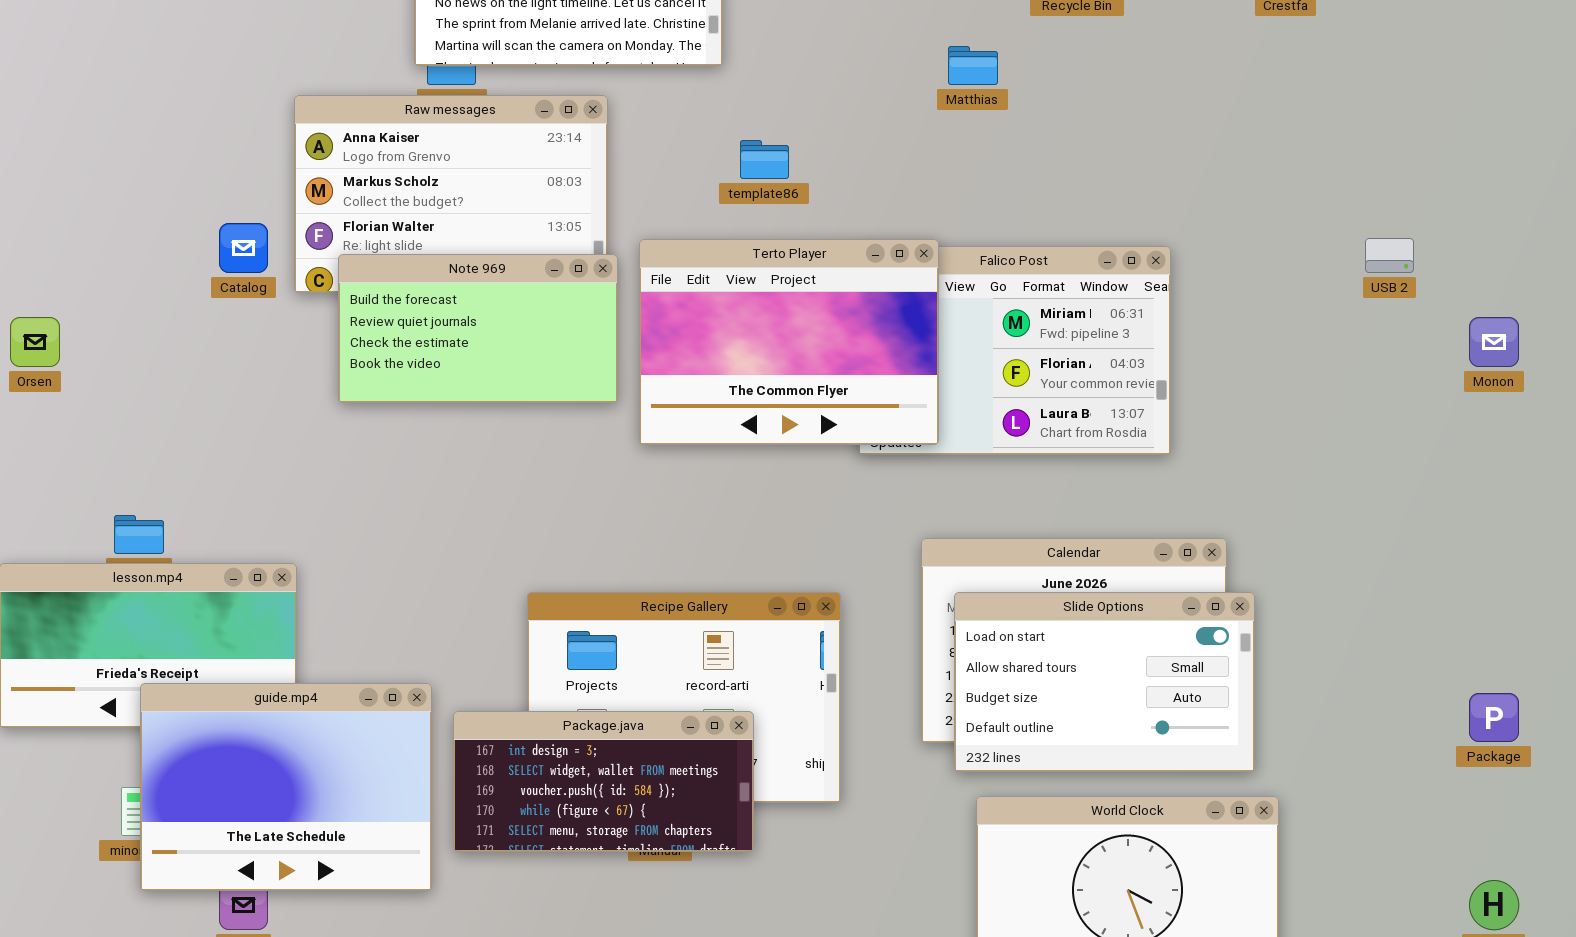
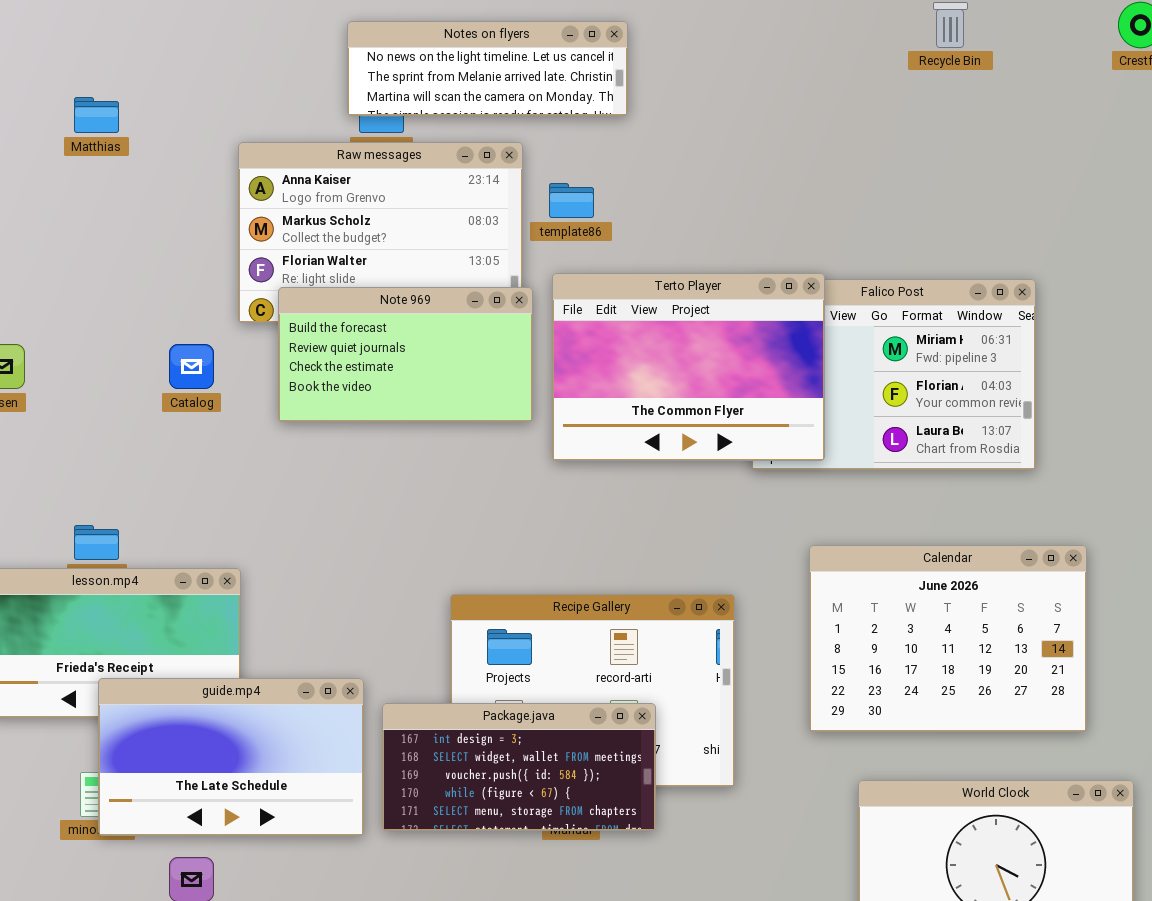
Matthias: [948,46,998,85] -> [74,97,119,133], moved
template86: [740,140,789,179] -> [549,183,594,218], moved
Catalog: [219,223,268,273] -> [169,344,214,389], moved
Slide Options: [954,592,1255,772] -> none, closed
guide.mp4: [140,683,432,891] -> [98,678,364,836], resized

